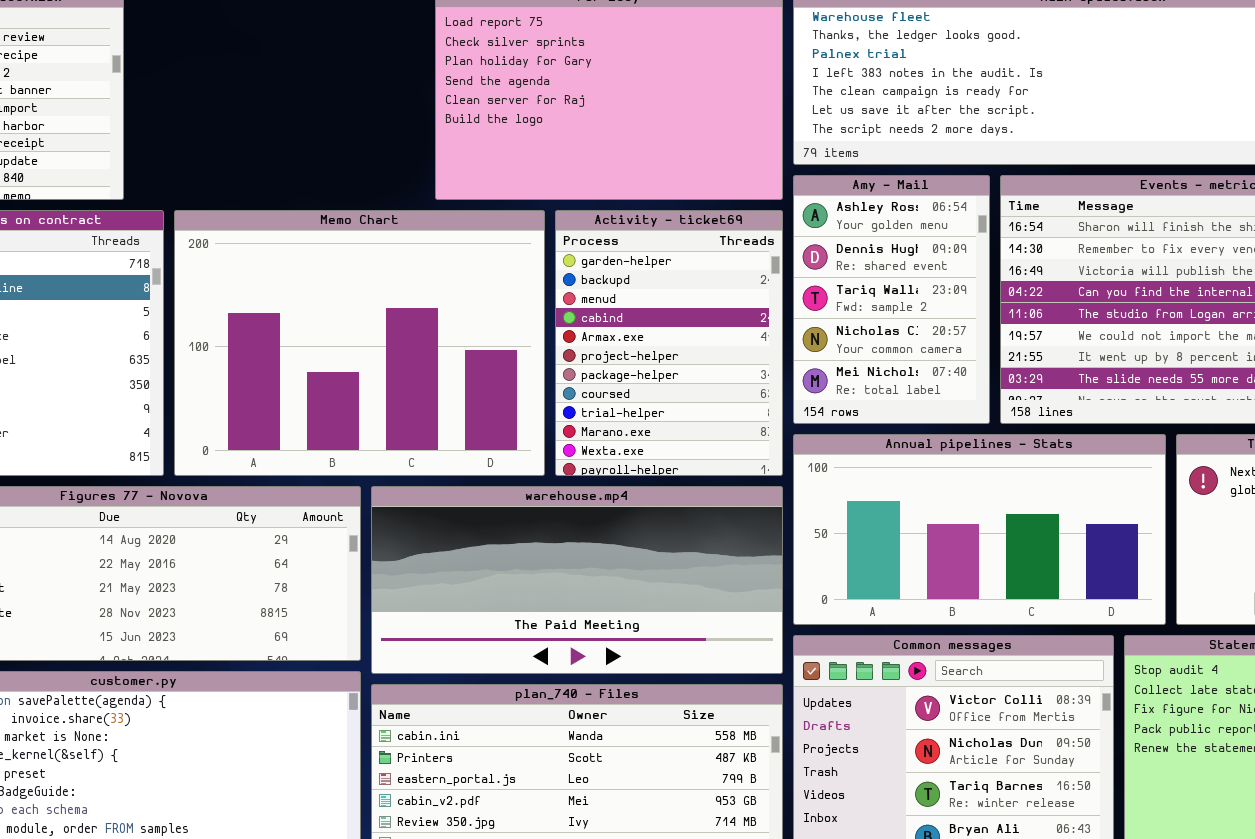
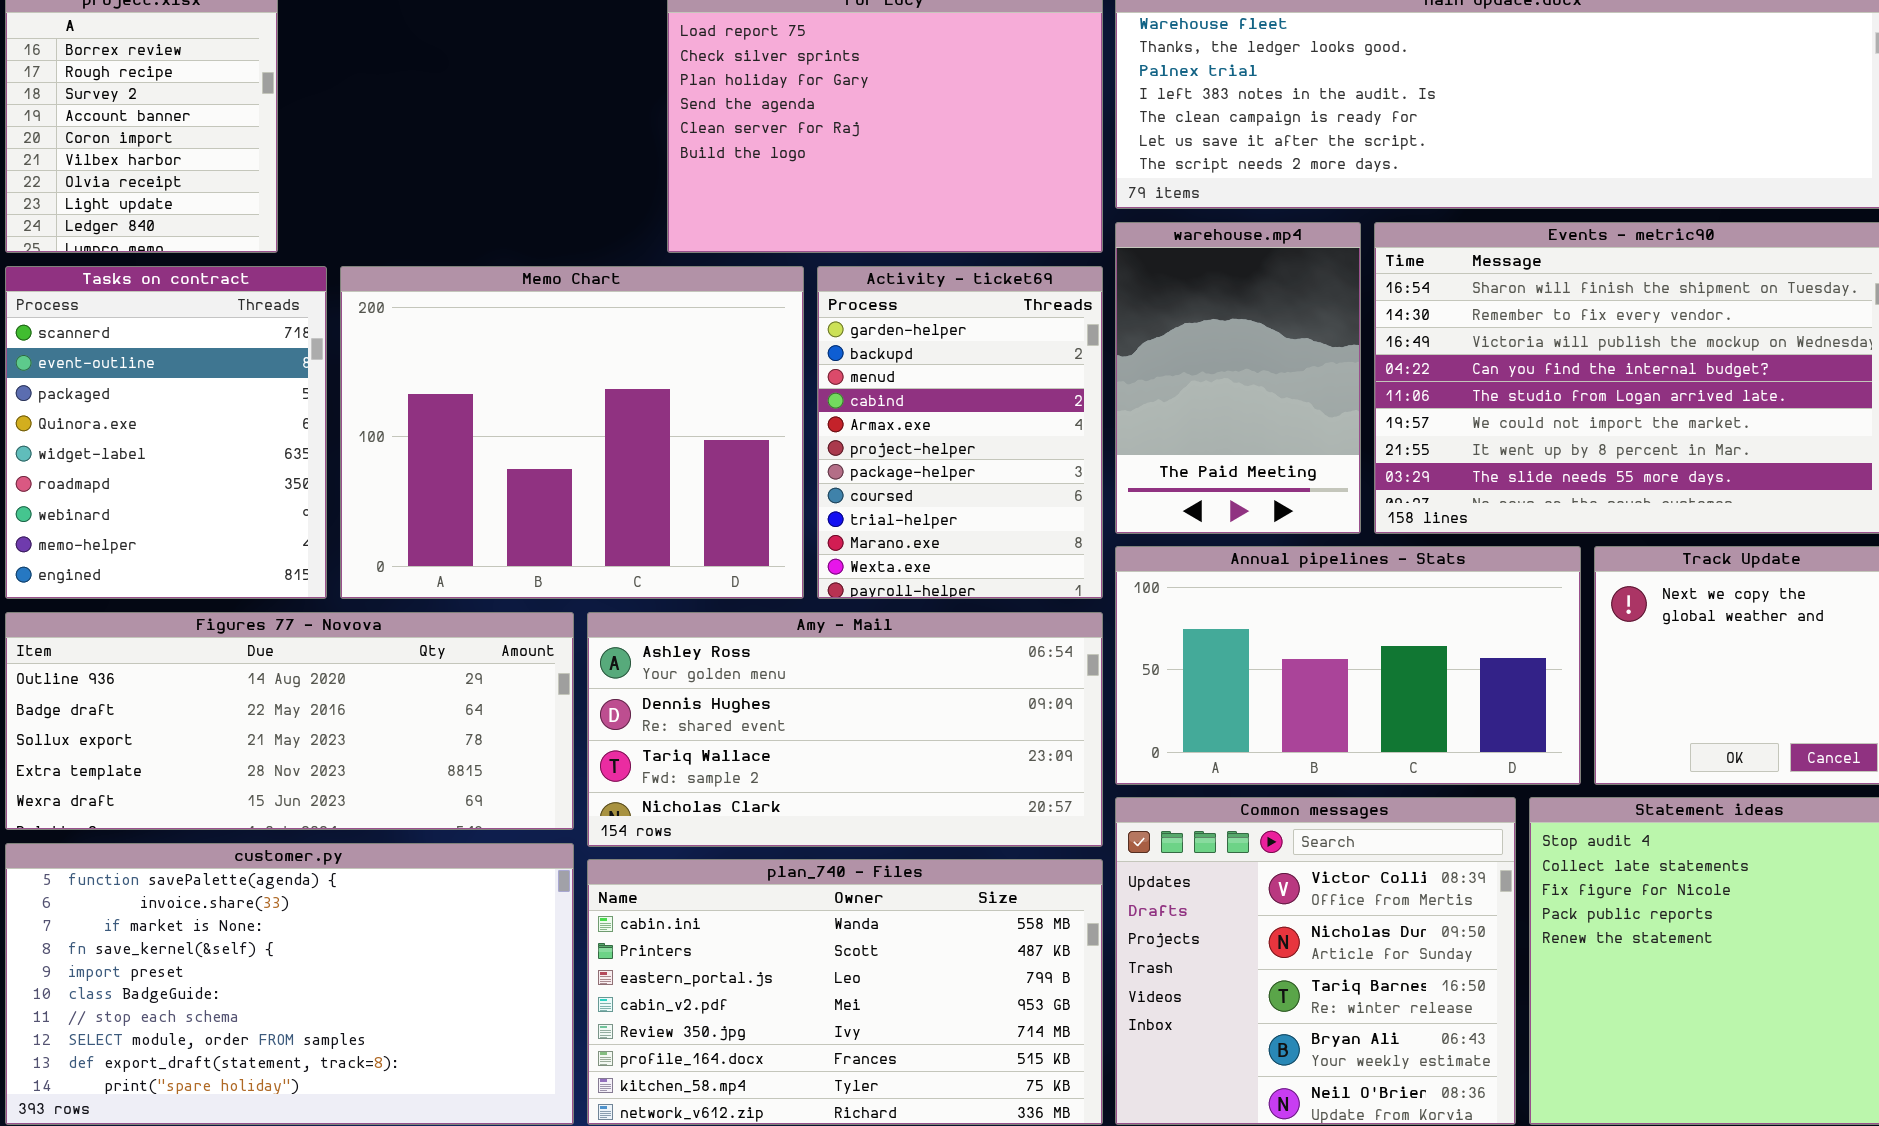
Amy - Mail: [793,175,990,424] -> [587,612,1103,847], moved, resized
warehouse.mp4: [371,486,783,674] -> [1115,222,1361,534], moved, resized

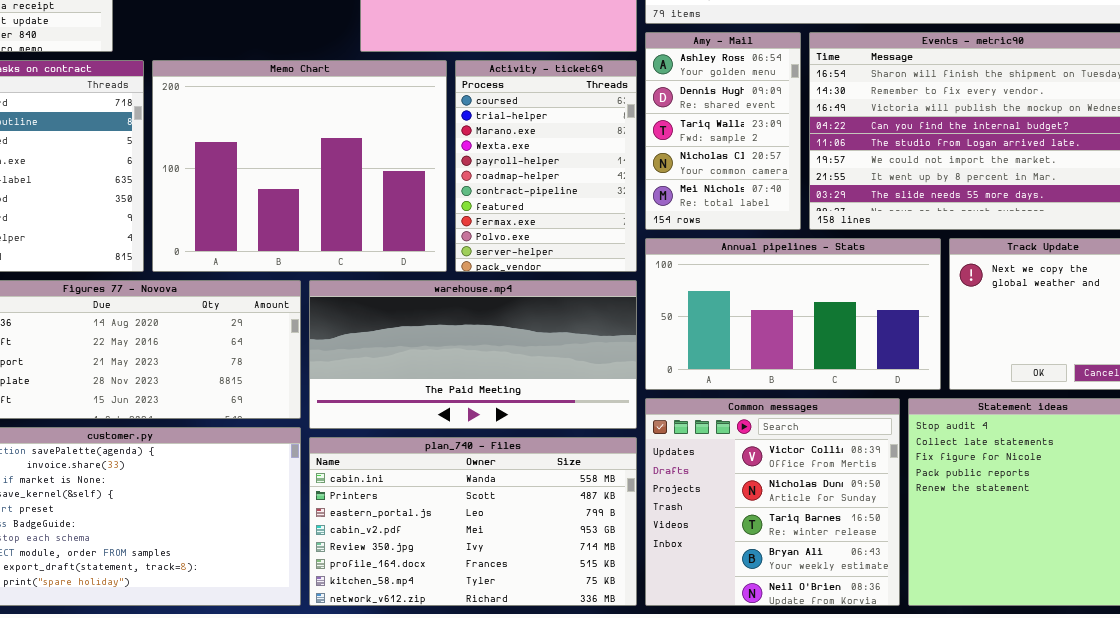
warehouse.mp4: [1115,222,1361,534] -> [309,280,637,429], moved, resized
Activity - ticket69: [817,266,1103,599] -> [455,60,637,272], scrolled down 7 rows
Amy - Mail: [587,612,1103,847] -> [645,32,801,230], moved, resized

